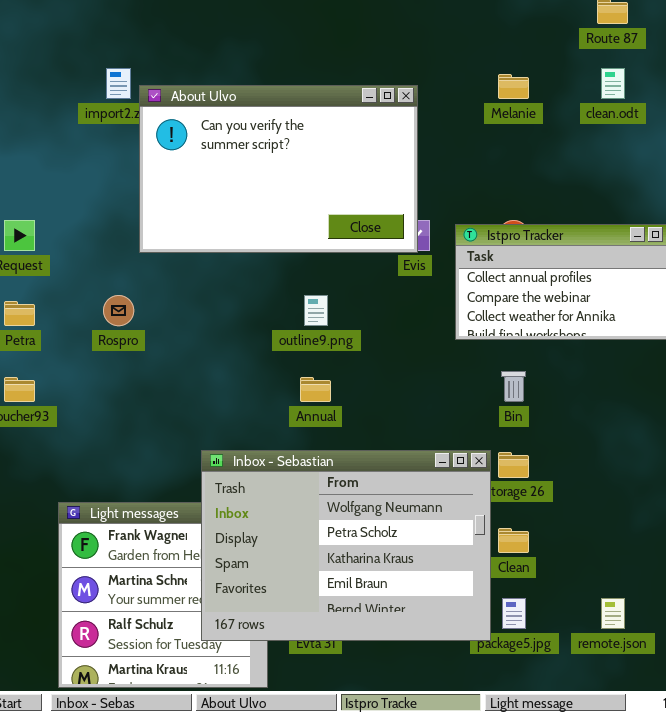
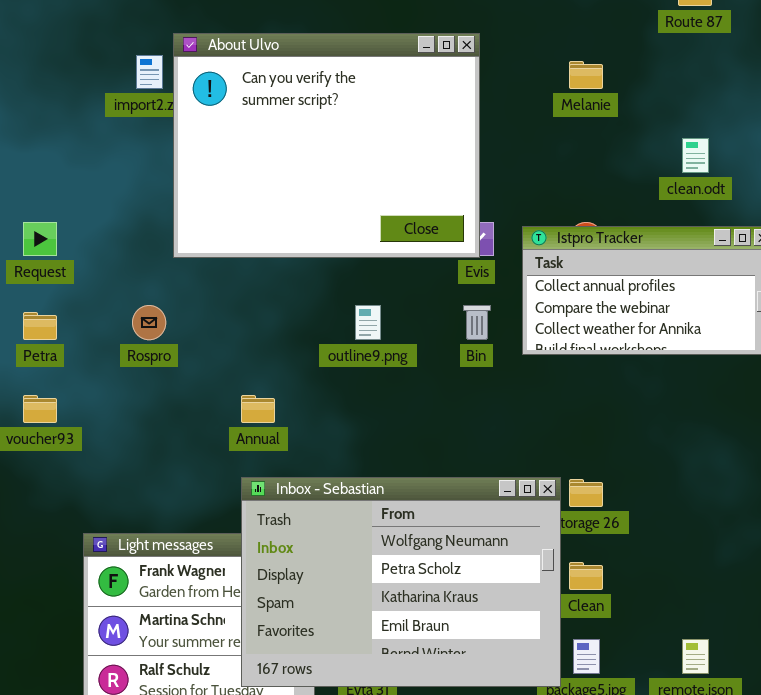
clean.odt: [601,68,625,99] -> [682,138,709,173], moved
About Ulvo: [139,85,418,253] -> [173,33,480,258], resized
Bin: [501,371,526,402] -> [463,305,491,340], moved
Annual: [300,377,331,402] -> [241,395,275,423], moved

